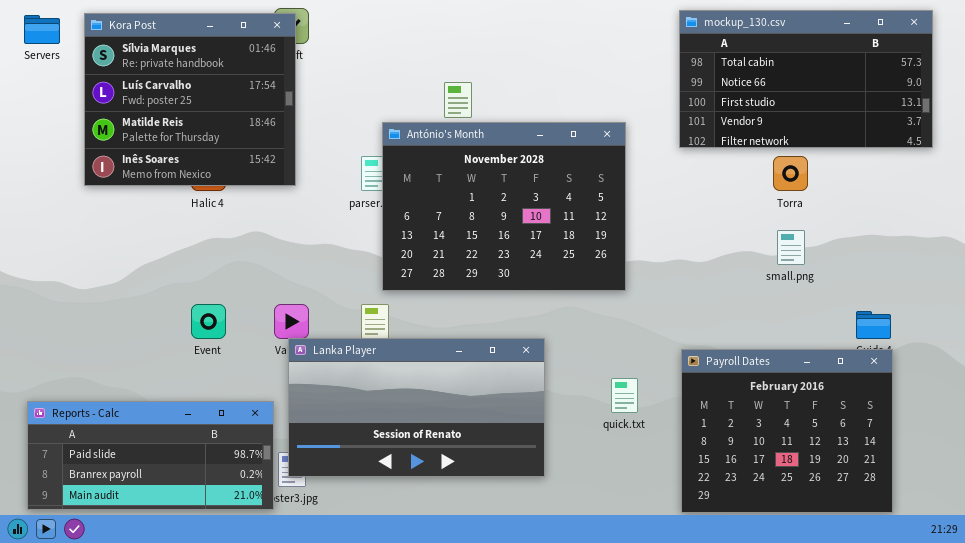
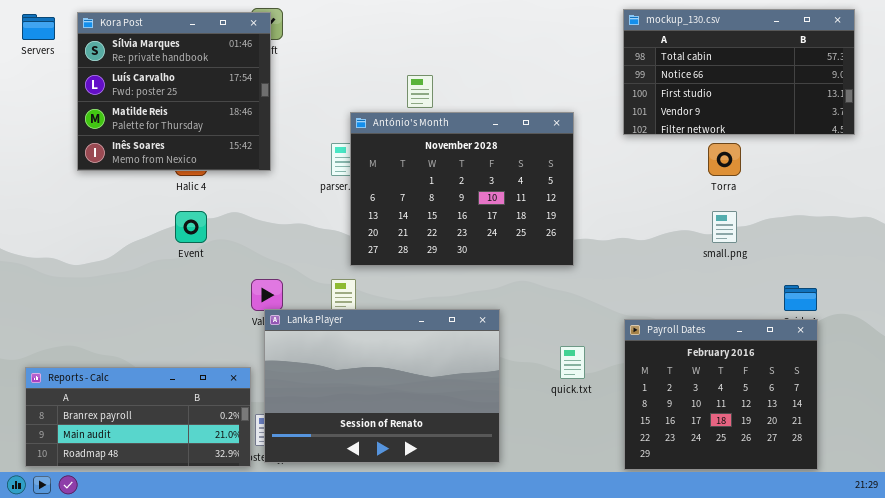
Event: [191,304,226,339] -> [175,211,207,243], moved
Lanka Player: [288,338,545,477] -> [264,309,500,463], resized
Reports - Calc: [27,401,274,510] -> [25,367,251,467], scrolled down 1 row

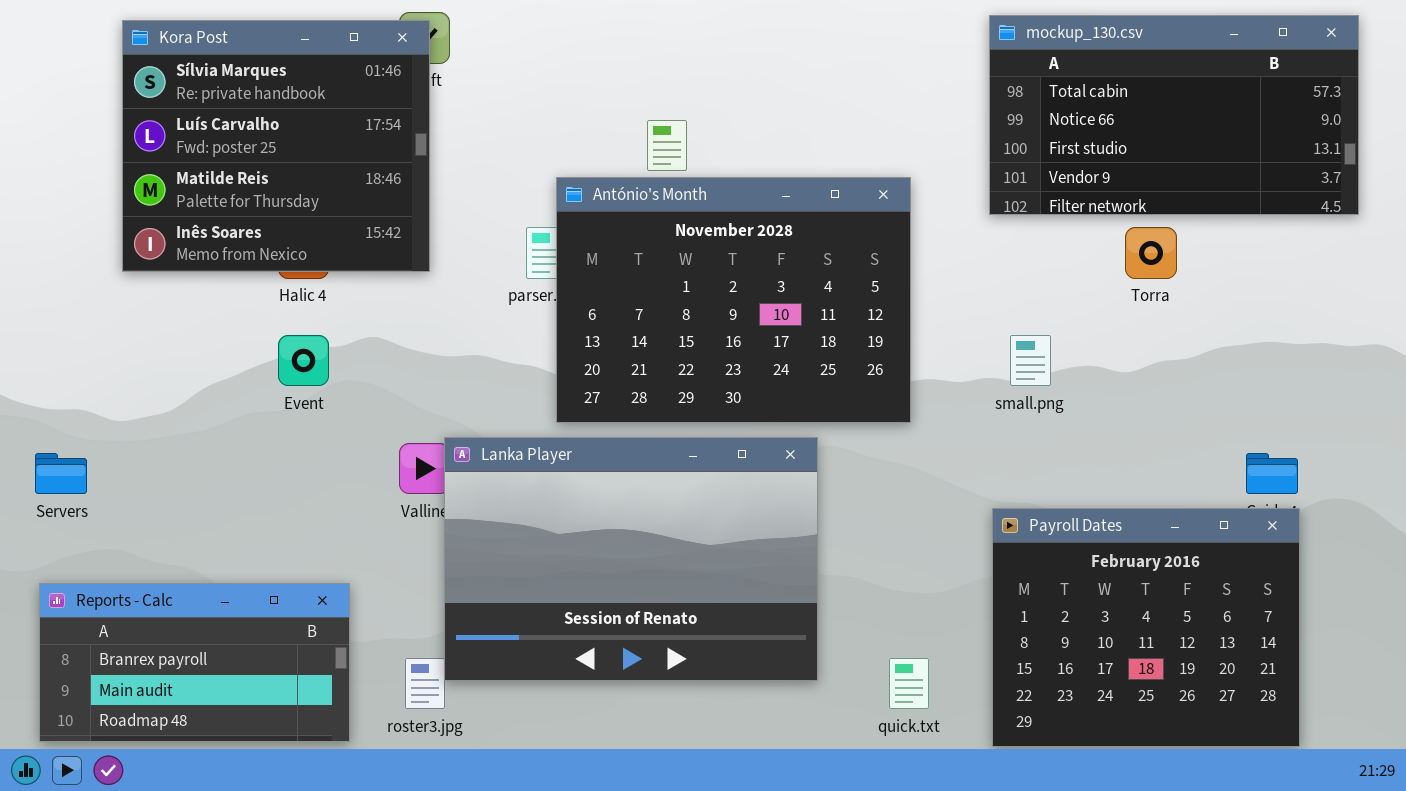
Servers: [22,14,55,40] -> [35,453,87,494], moved
small.png: [712,211,737,243] -> [1010,335,1051,386], moved
Lanka Player: [264,309,500,463] -> [444,437,818,681], moved
quick.txt: [560,346,585,379] -> [889,658,929,709], moved
Reports - Calc: [25,367,251,467] -> [39,583,350,742], resized

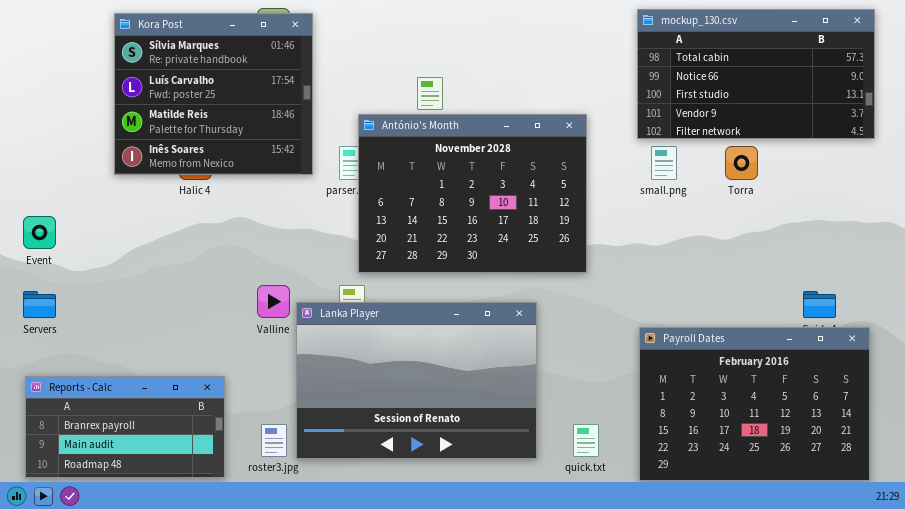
Kora Post: [122,20,430,272] -> [114,13,313,175], moved
Event: [278,335,329,386] -> [23,216,56,249], moved
small.png: [1010,335,1051,386] -> [651,146,677,180], moved
Lanka Player: [444,437,818,681] -> [296,302,537,459], moved
Payroll Dates: [992,508,1300,747] -> [639,327,870,481], resized

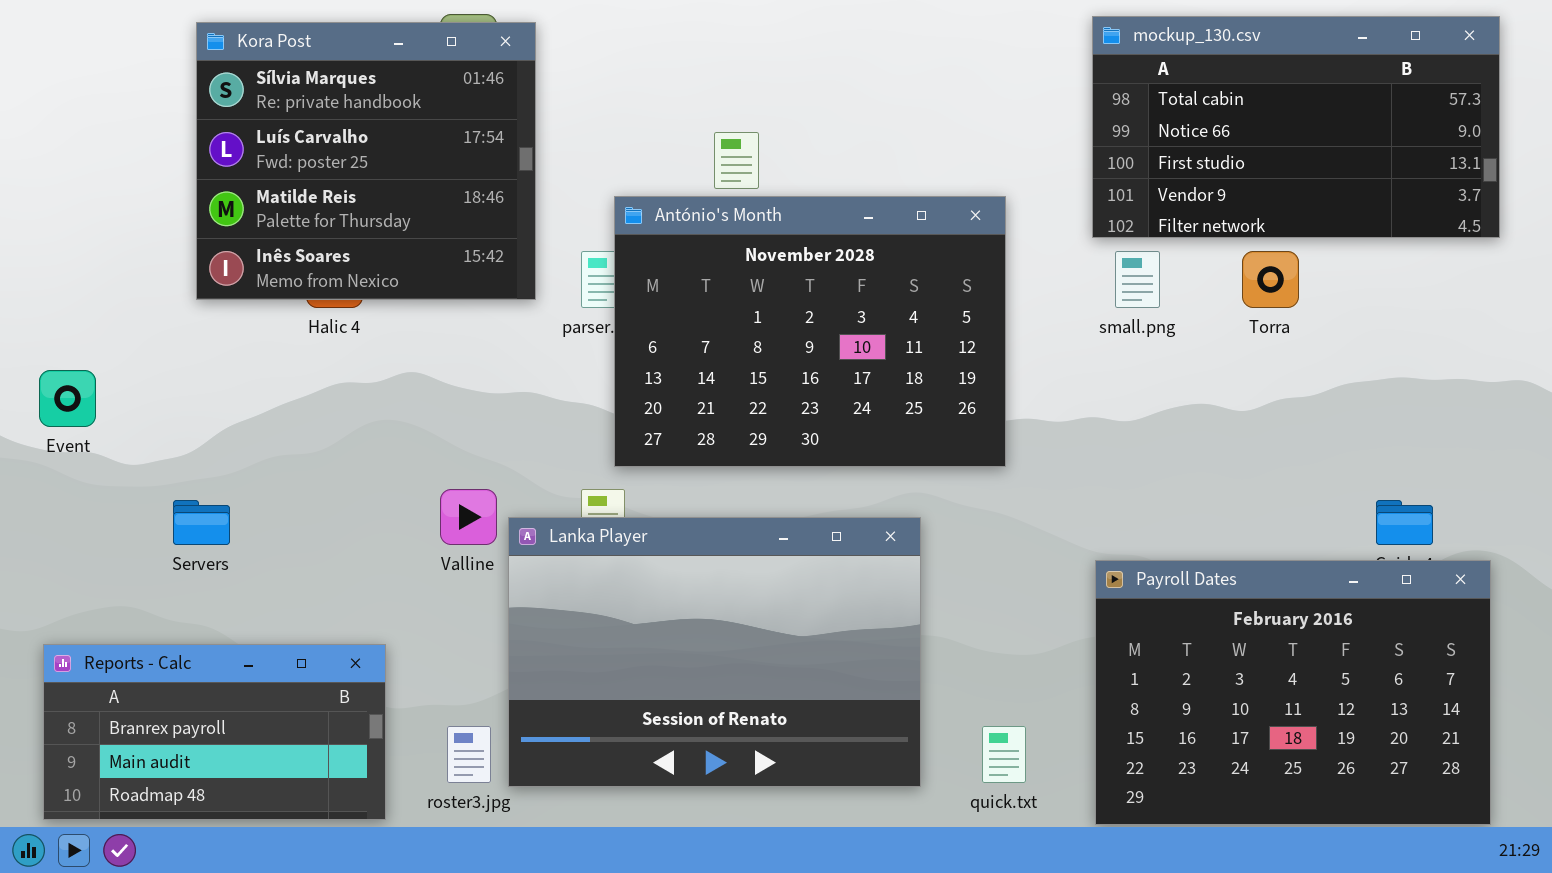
Servers: [23,291,56,318] -> [173,500,230,545], moved

